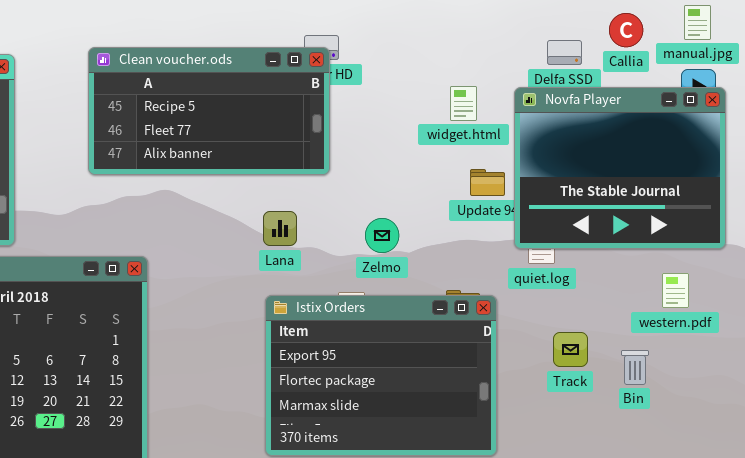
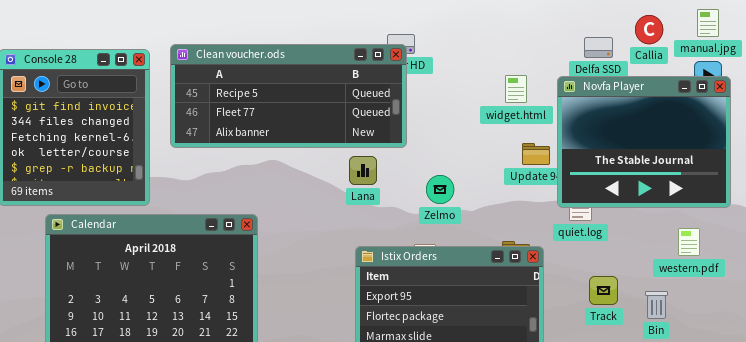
Clean voucher.ods: [88,47,330,175] -> [170,44,407,148], resized
Lana: [263,211,297,246] -> [349,156,377,185], moved
Zelmo: [365,218,399,253] -> [426,175,454,204], moved

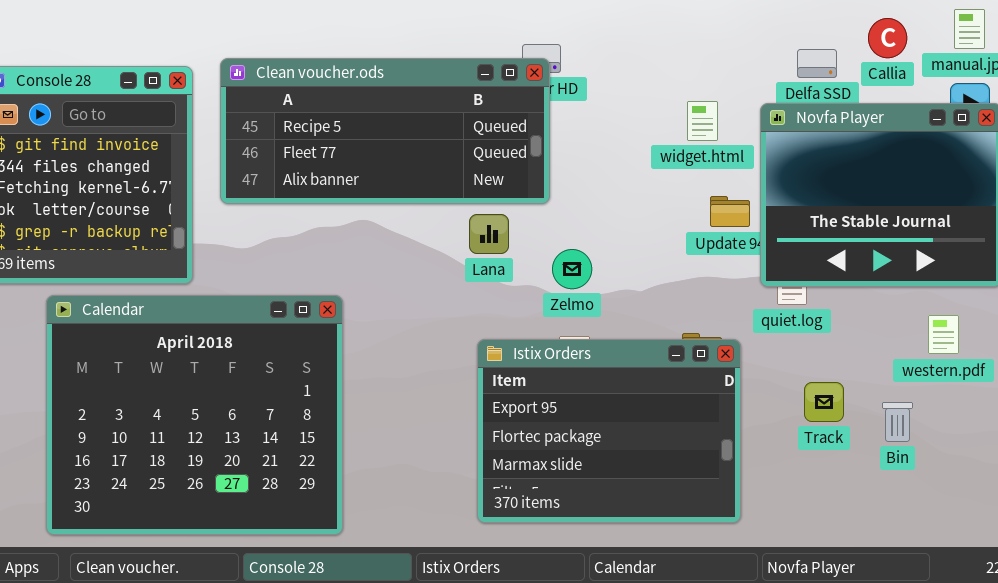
Zelmo: [426,175,454,204] -> [552,249,592,289], moved

